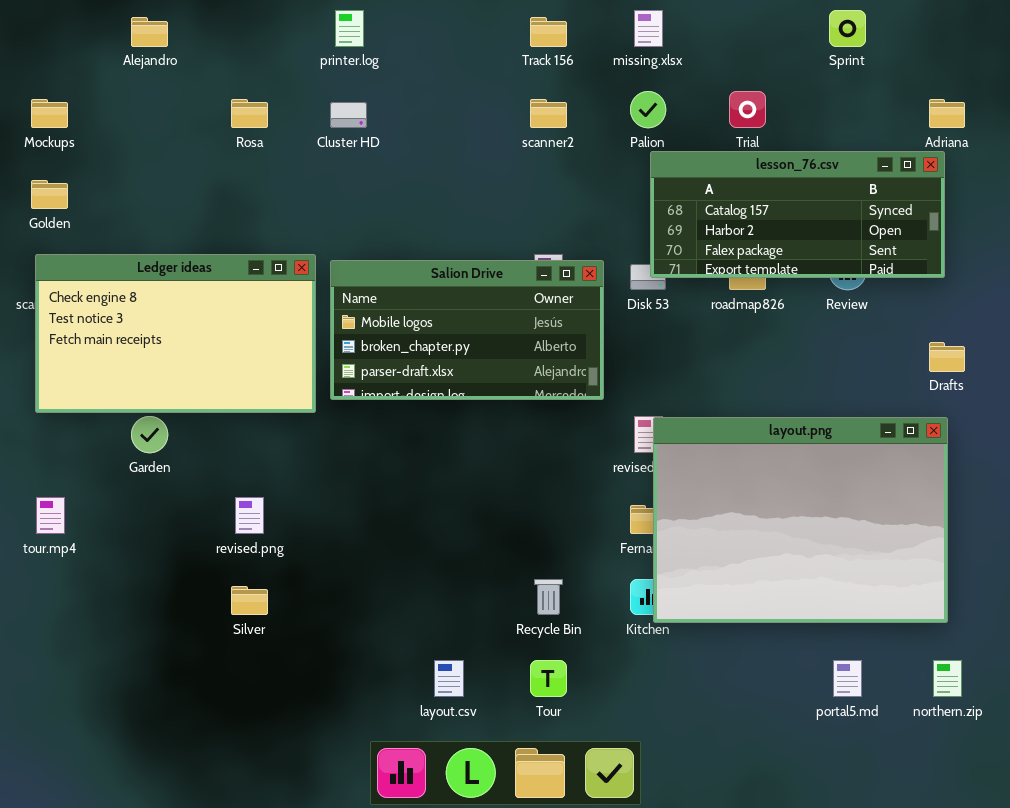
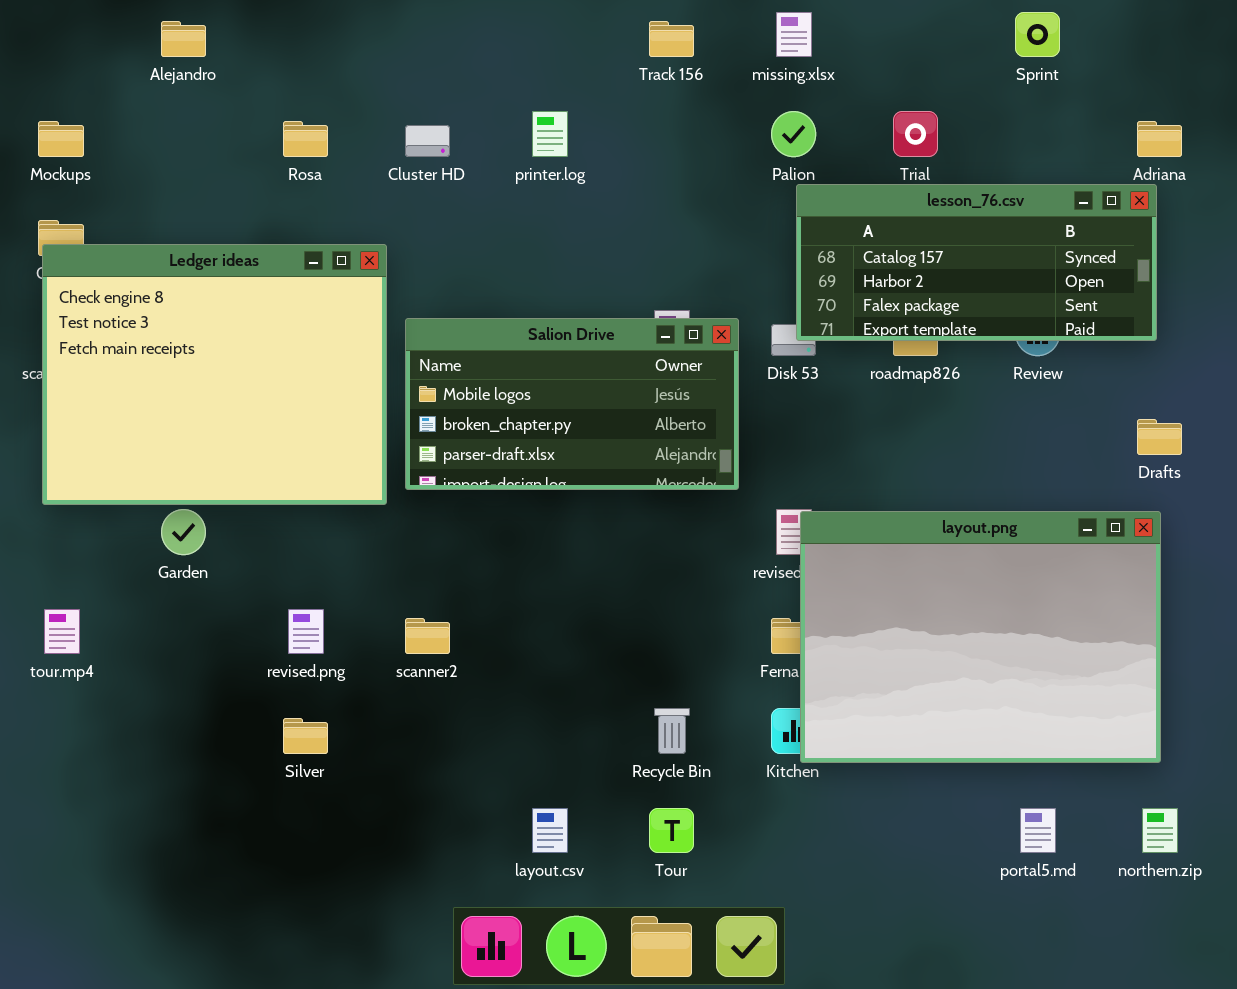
printer.log: [335,10,364,47] -> [532,111,568,157], moved
scanner2: [530,99,567,128] -> [405,618,450,654], moved
Ledger ideas: [35,254,316,413] -> [42,244,387,505], resized

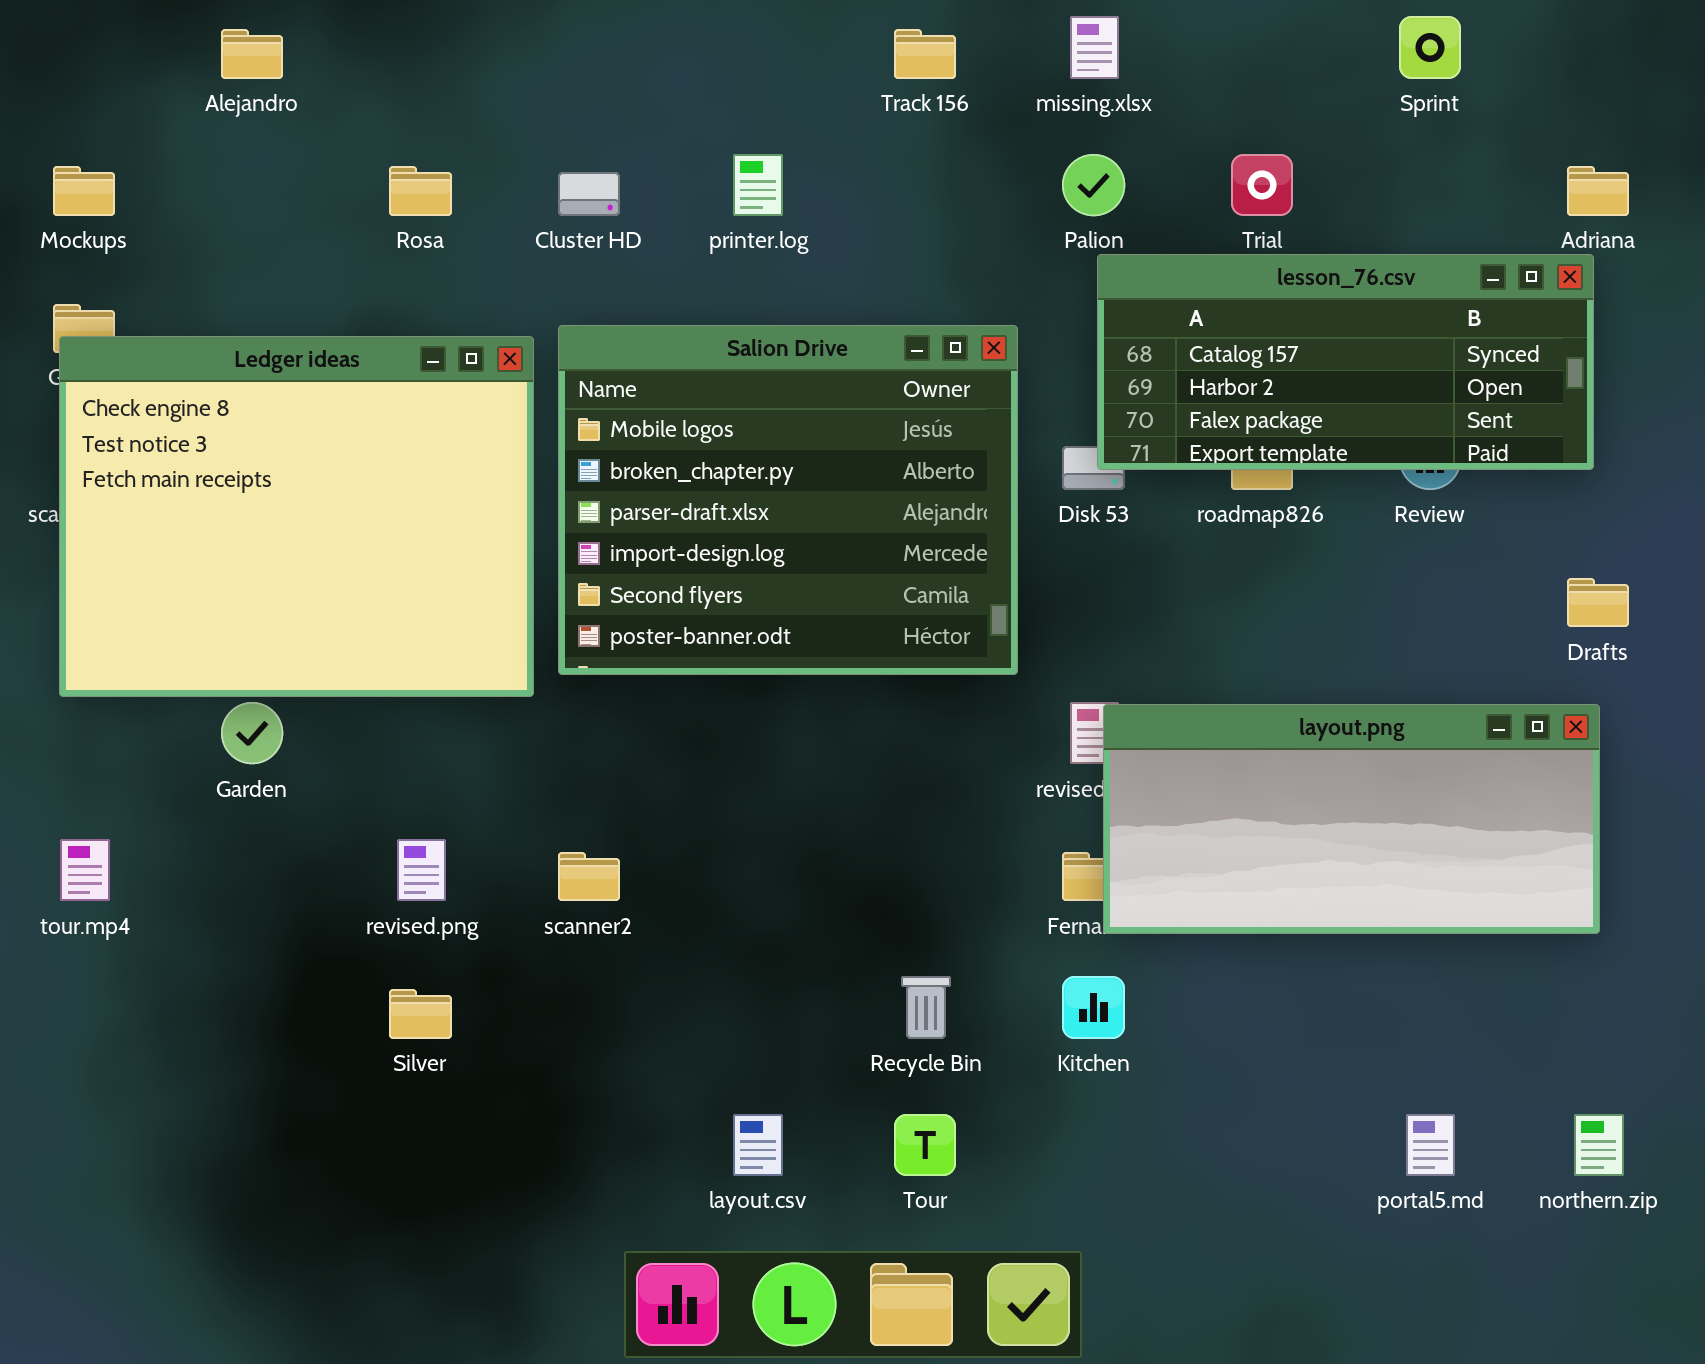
Salion Drive: [405,318,739,490] -> [558,325,1018,675], resized
layout.png: [800,511,1161,763] -> [1103,704,1600,934], resized

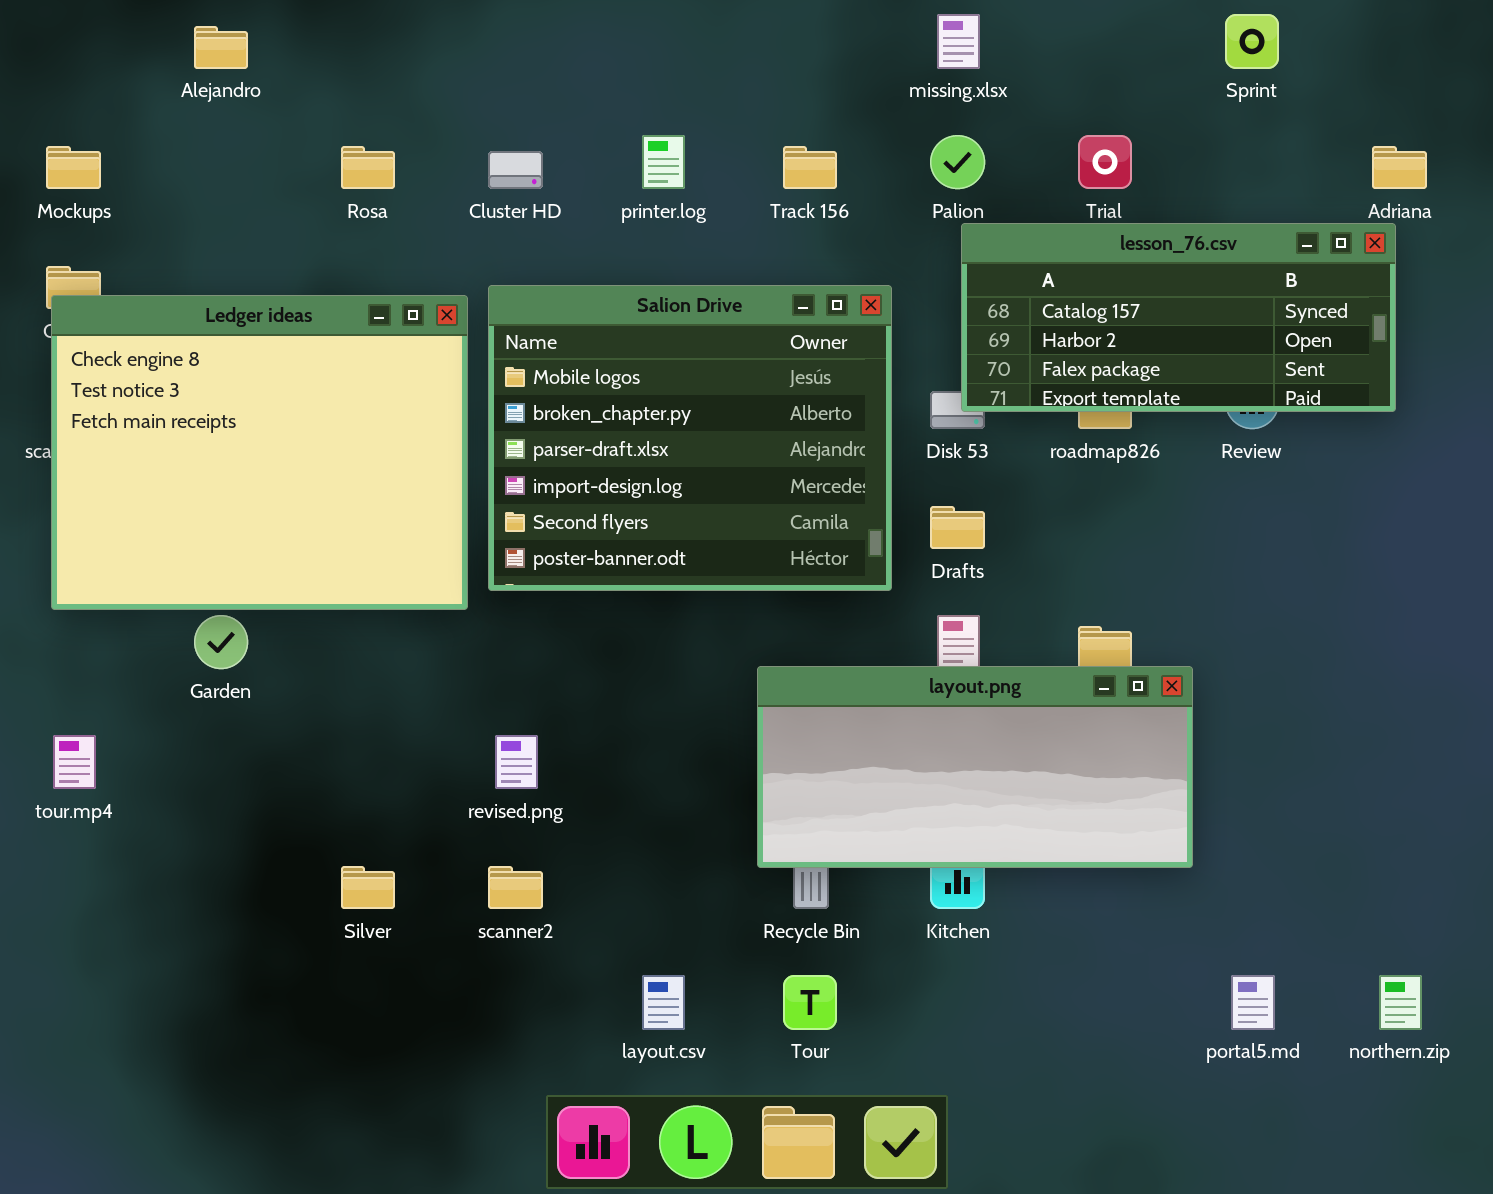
Track 156: [894,29,956,79] -> [783,146,837,189], moved
Drafts: [1567,578,1629,627] -> [930,506,985,549], moved
layout.png: [1103,704,1600,934] -> [757,666,1193,868], moved
revised.png: [397,839,446,901] -> [495,735,538,789], moved
scanner2: [558,852,620,901] -> [488,866,543,909], moved

